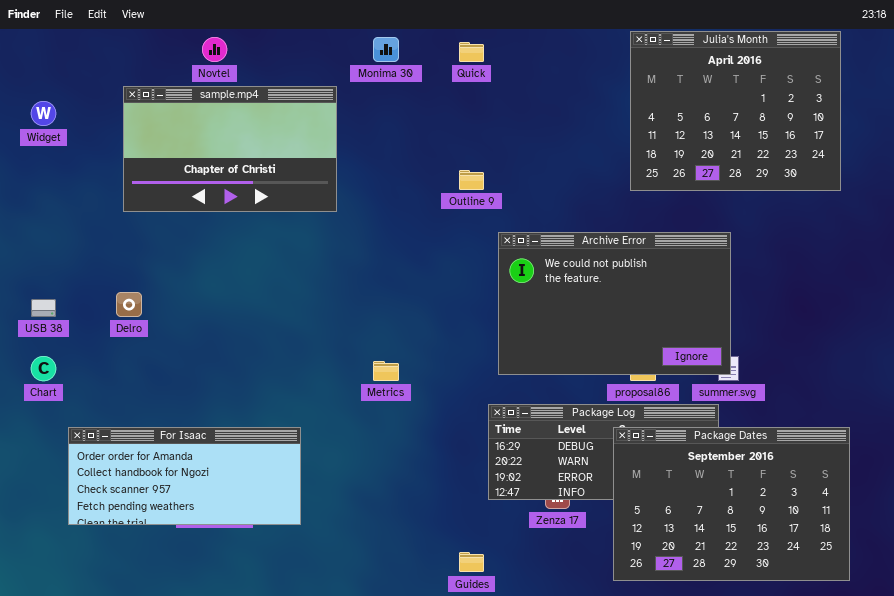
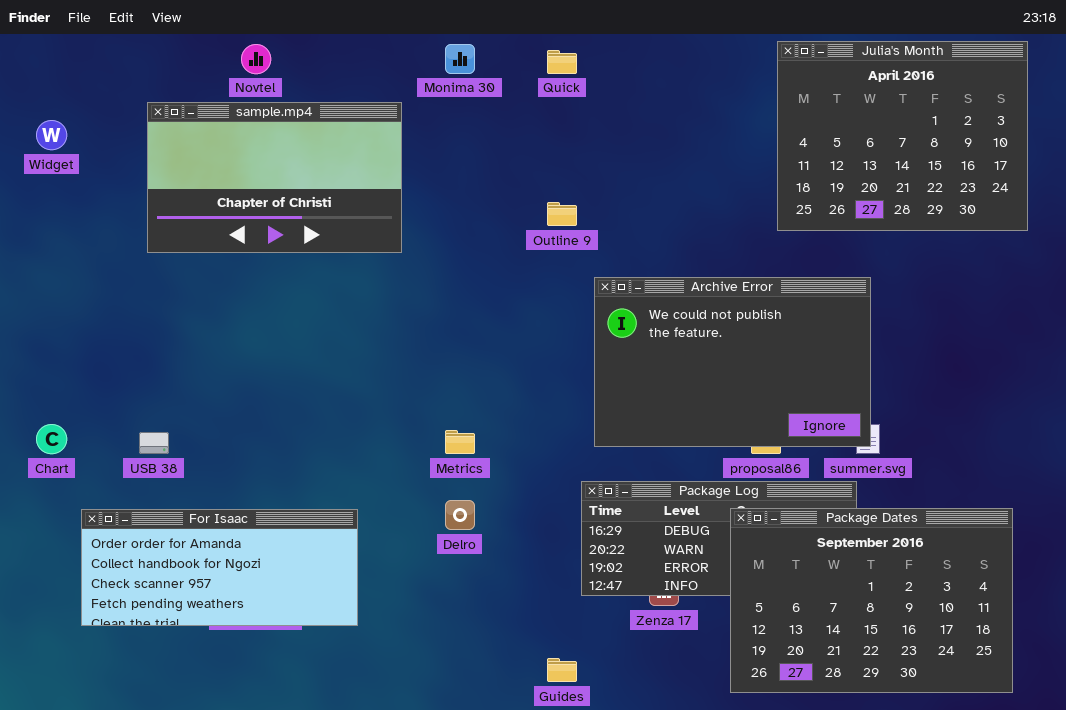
Julia's Month: [630,31,841,191] -> [777,41,1028,231], moved
Delro: [116,292,142,317] -> [445,500,475,530], moved
USB 38: [31,299,56,317] -> [139,432,169,454], moved

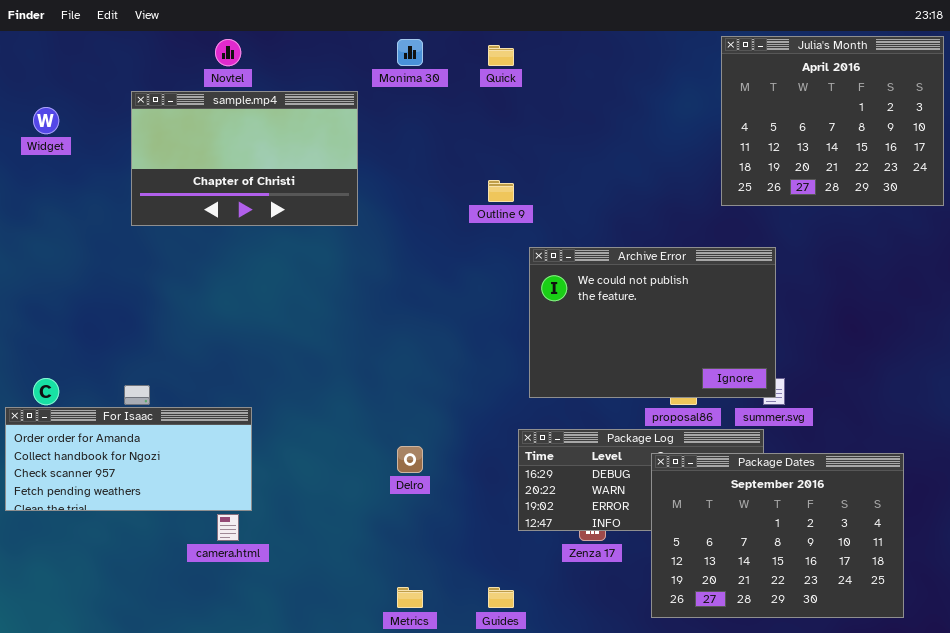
Julia's Month: [777,41,1028,231] -> [721,36,944,206], moved
Metrics: [445,430,475,454] -> [397,587,423,608], moved
For Isaac: [81,509,358,626] -> [5,407,252,511], moved

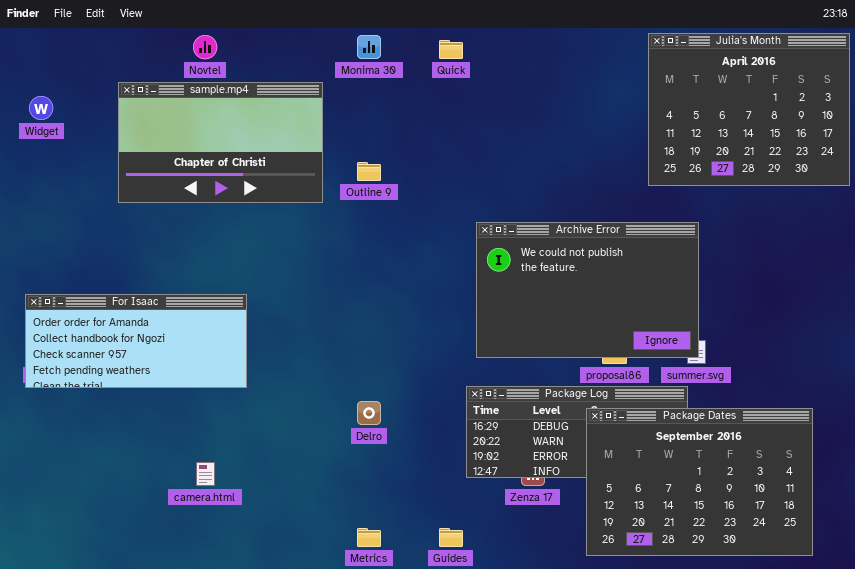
Outline 9: [488,180,514,202] -> [357,162,381,181], moved
For Isaac: [5,407,252,511] -> [25,294,247,388], moved

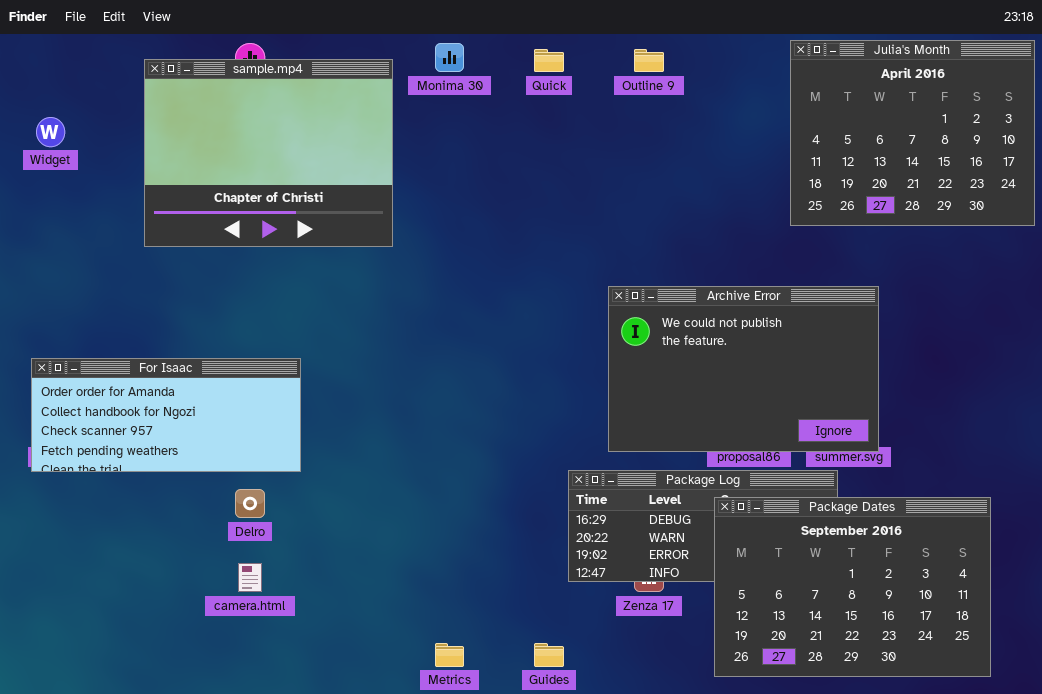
sample.mp4: [118,82,323,203] -> [144,59,393,247], resized
Outline 9: [357,162,381,181] -> [634,49,664,72], moved
Archive Error: [476,222,699,358] -> [608,286,879,452], moved
Delro: [357,401,381,425] -> [235,489,265,518], moved

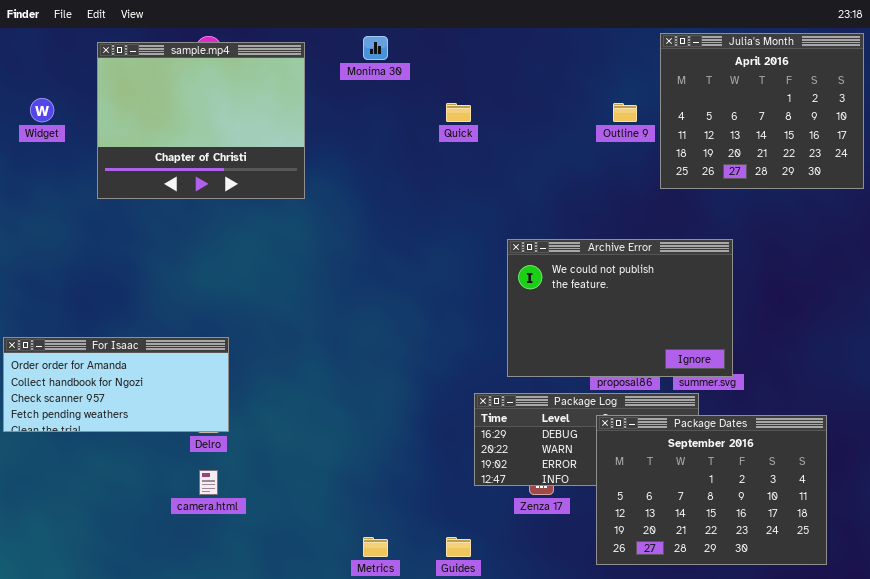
Quick: [534,49,564,72] -> [446,103,471,122], moved
Outline 9: [634,49,664,72] -> [613,103,637,122], moved
sample.mp4: [144,59,393,247] -> [97,42,305,199], moved
For Isaac: [31,358,301,472] -> [3,337,229,432], moved

